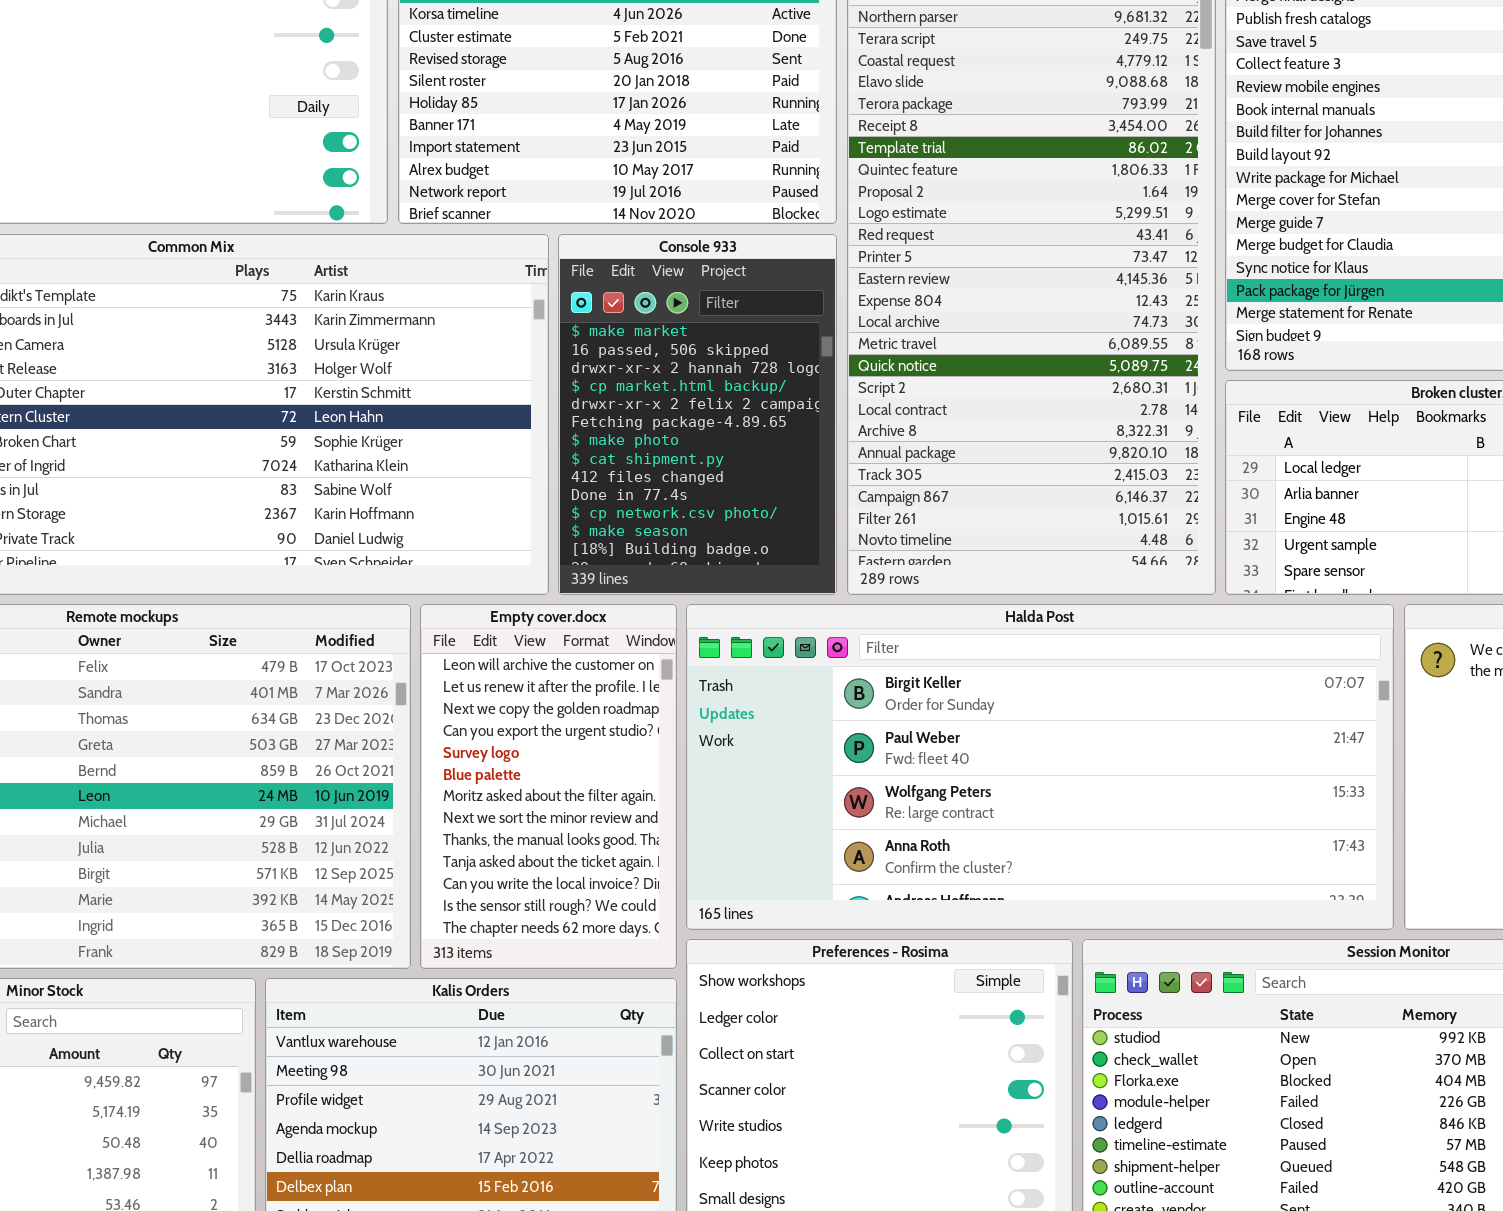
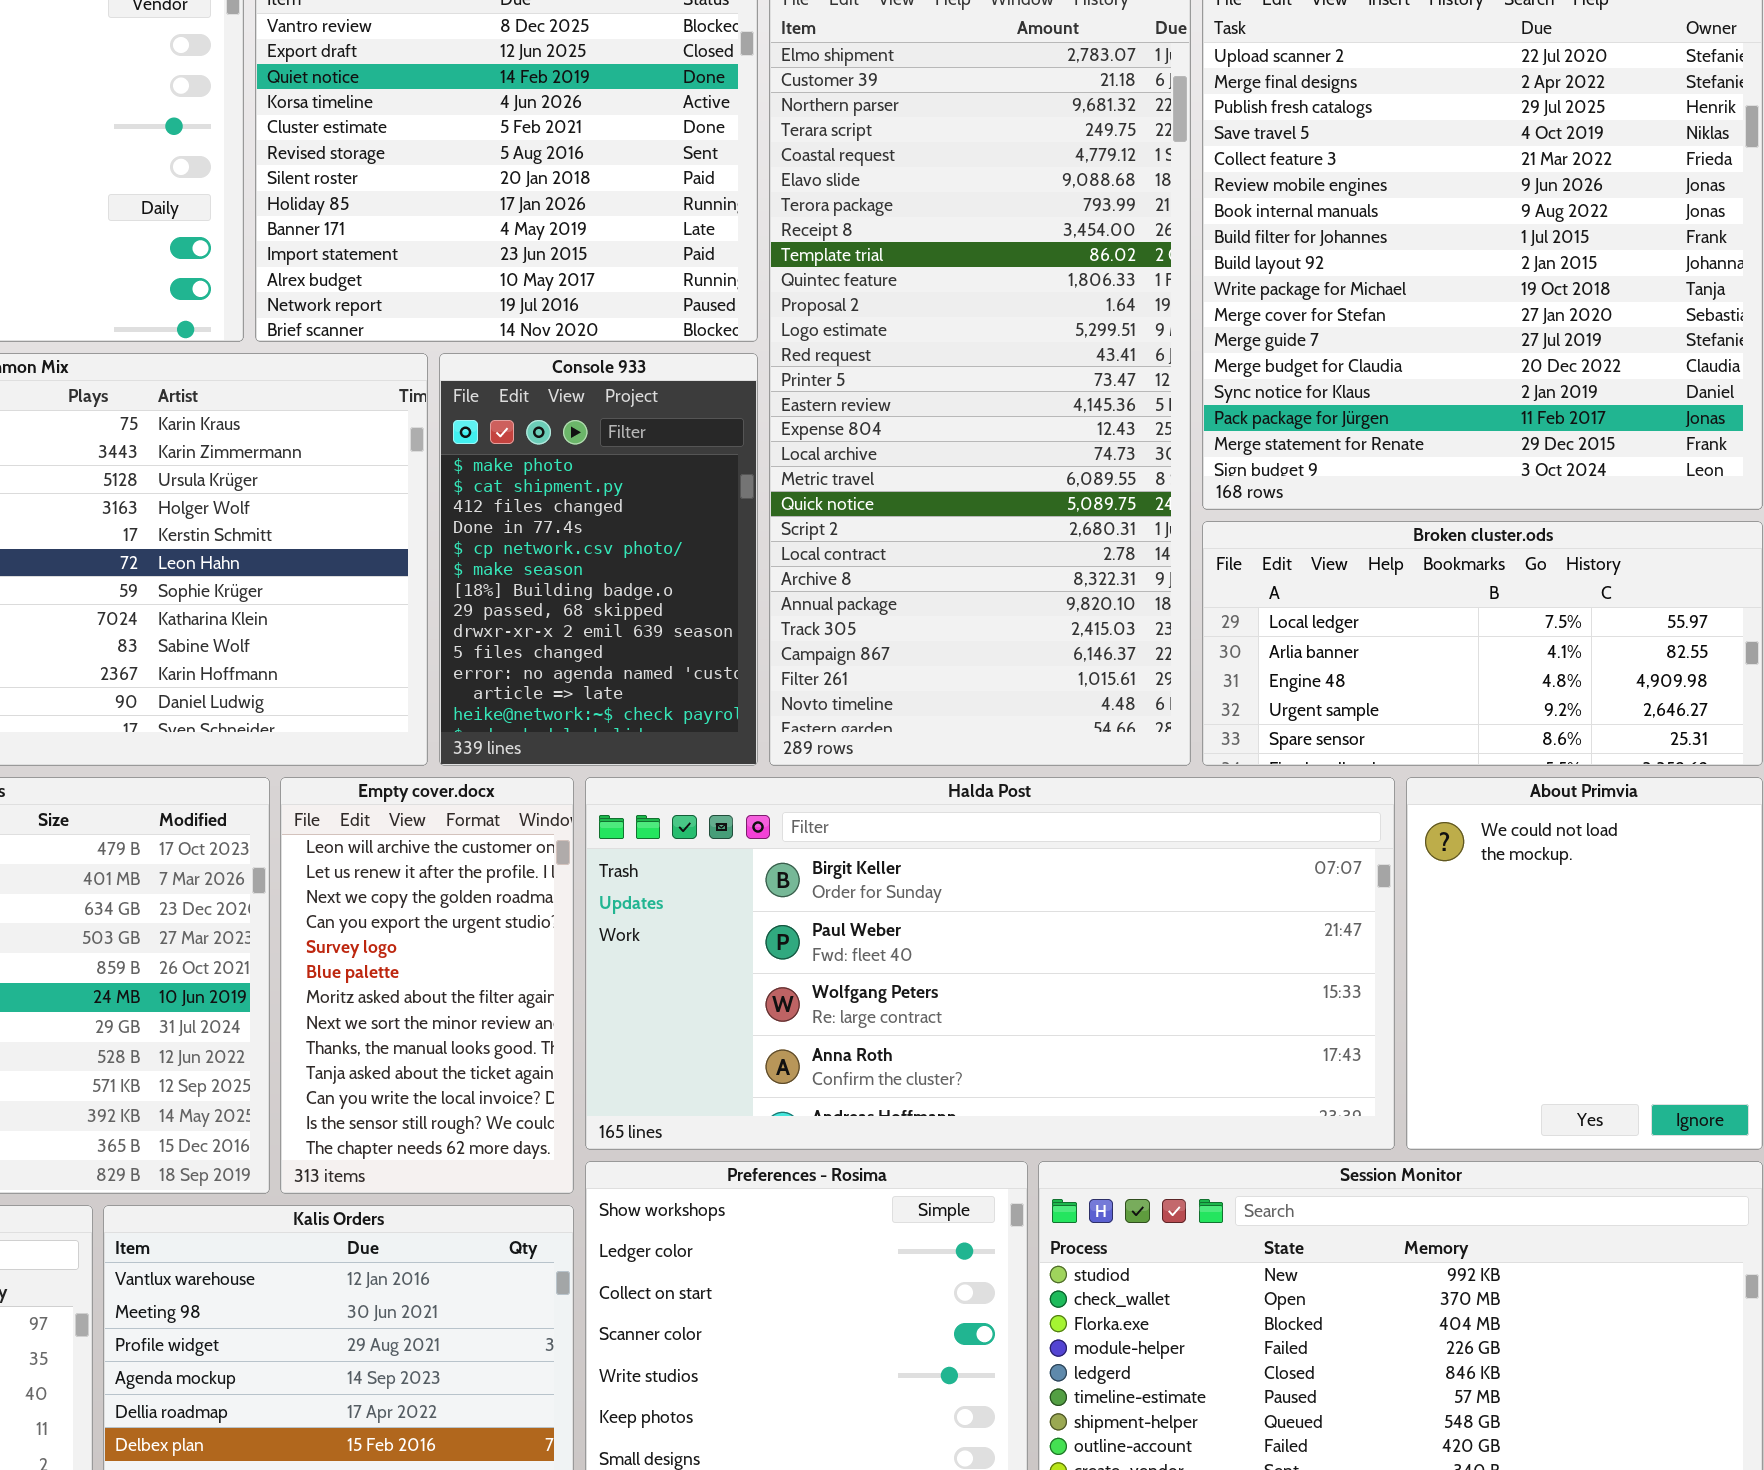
Console 933: [558,234,837,595] -> [439,353,758,766], scrolled down 6 rows

